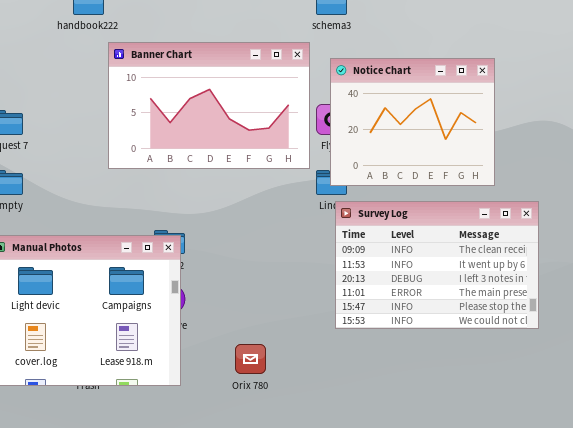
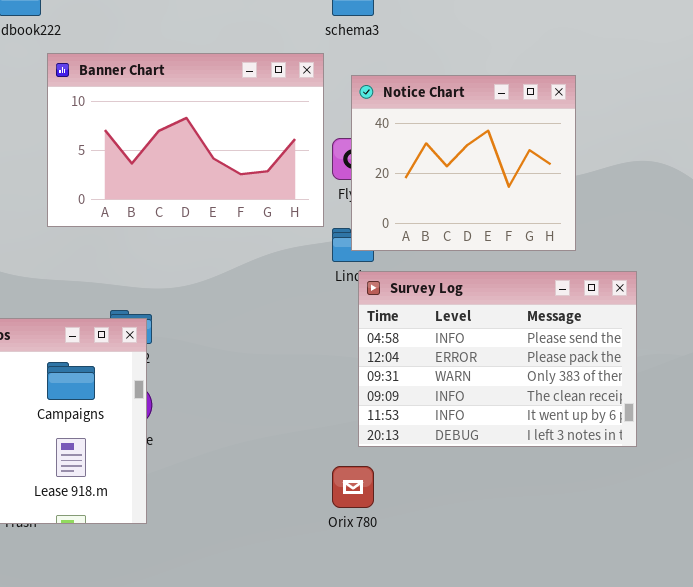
Survey Log: [335,201,539,329] -> [358,271,637,447], scrolled up 3 rows
Orix 780: [235,344,266,374] -> [332,466,374,508], moved

